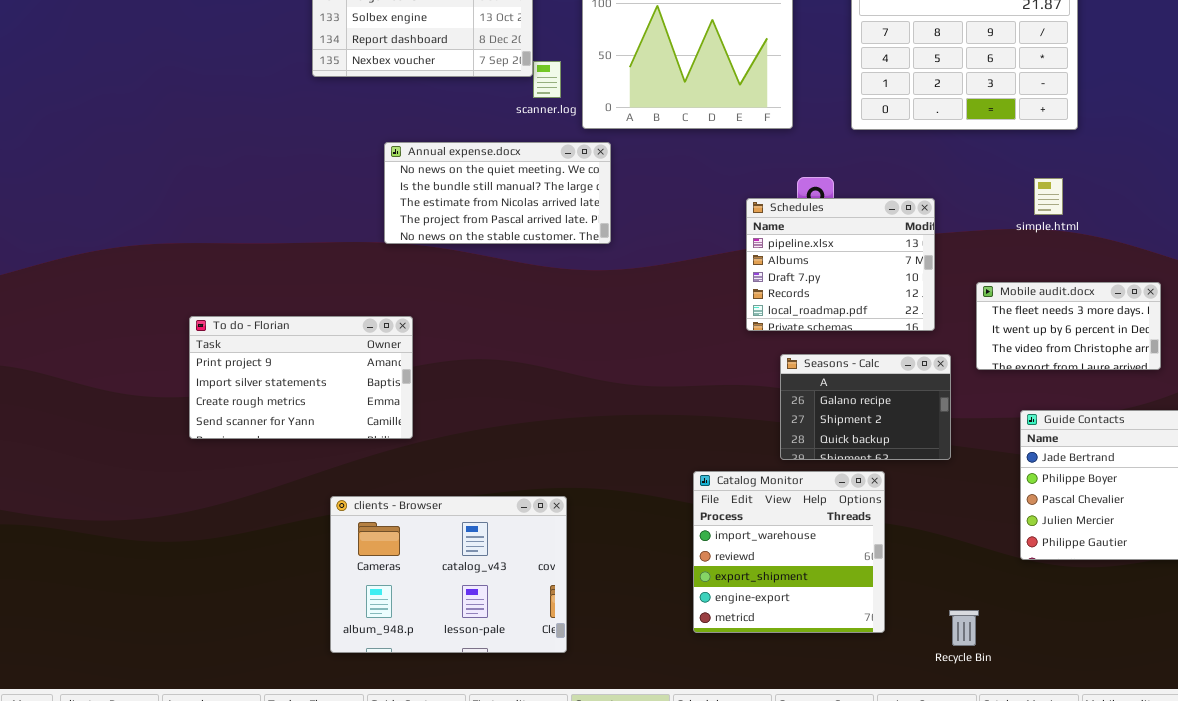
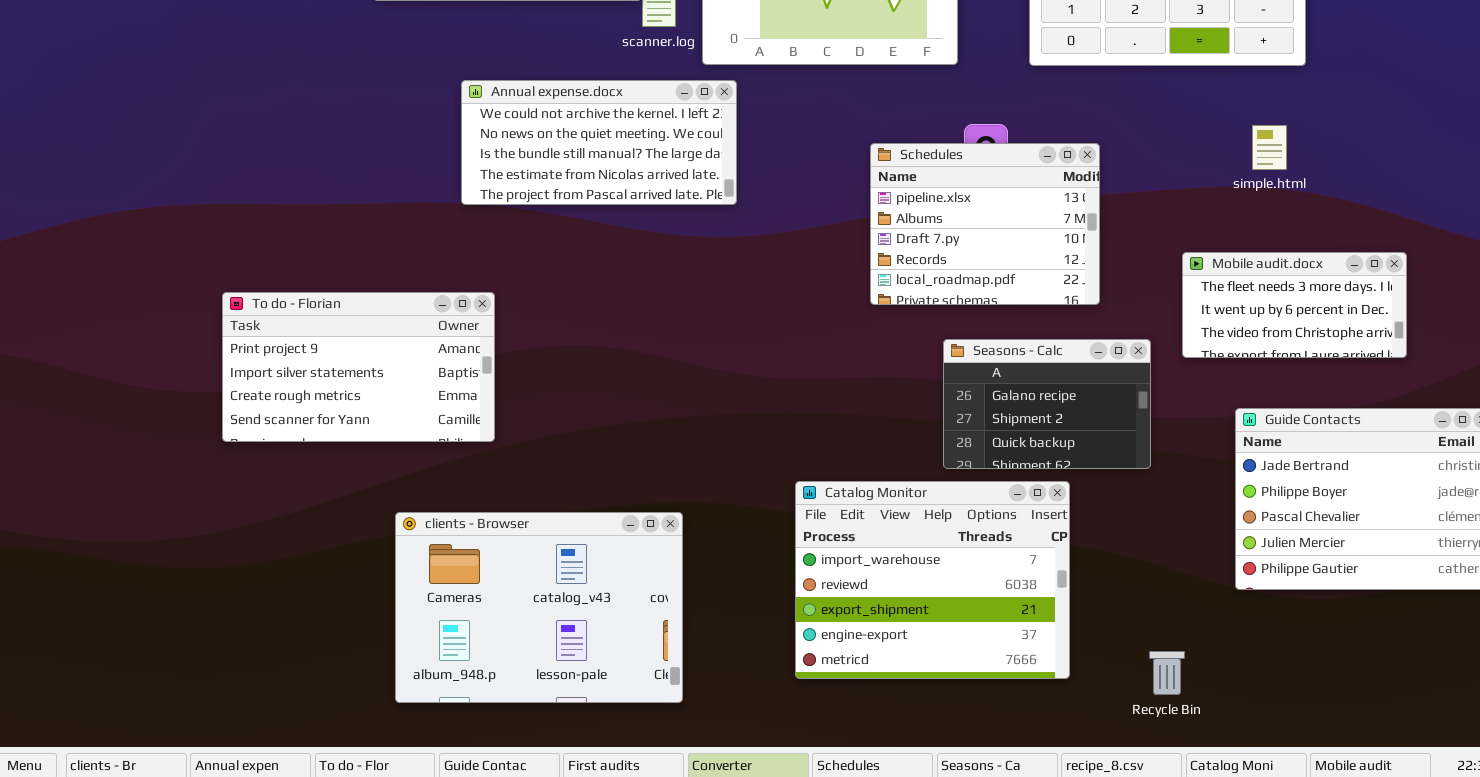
Annual expense.docx: [384,142,611,244] -> [461,80,737,205], scrolled up 1 row
Schedules: [746,198,935,331] -> [870,143,1100,305], moved
Catalog Monitor: [693,471,885,633] -> [795,481,1070,679], resized

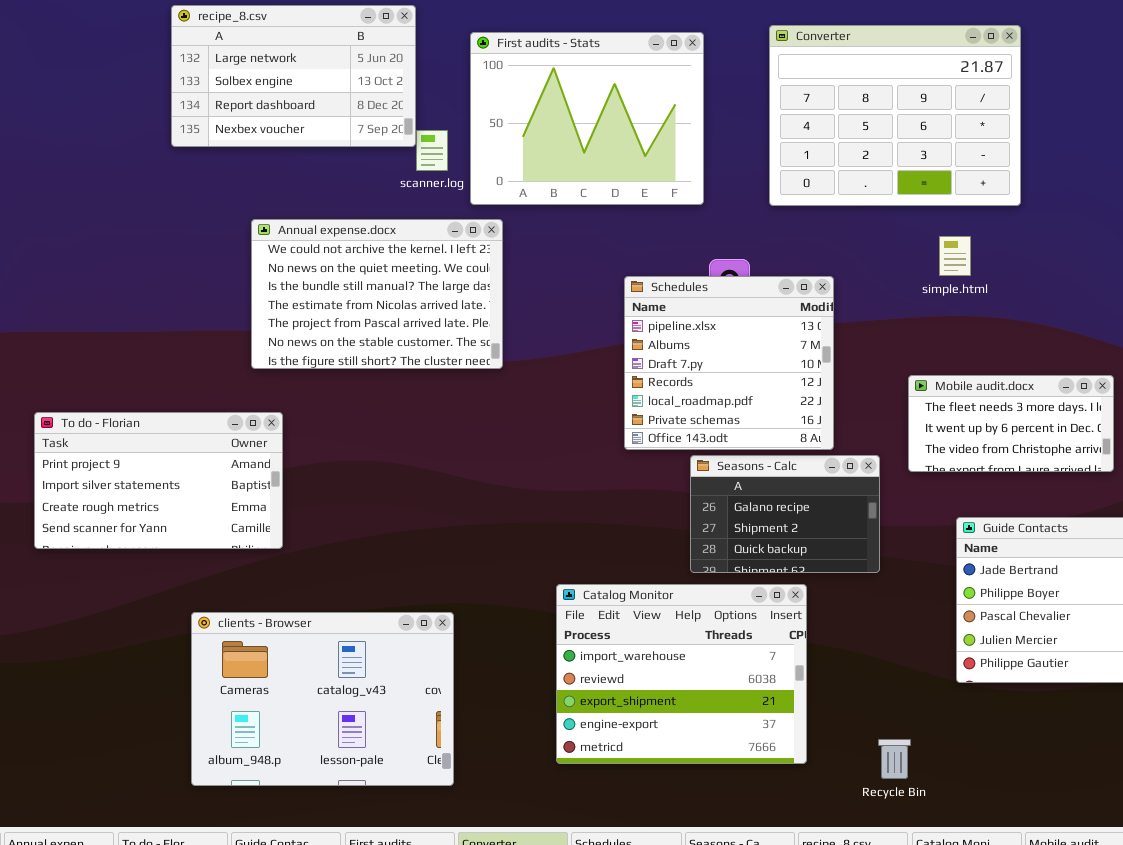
Annual expense.docx: [461,80,737,205] -> [251,219,503,369], resized
simple.html: [1252,125,1287,170] -> [939,236,971,276], moved
Schedules: [870,143,1100,305] -> [624,276,834,450], resized

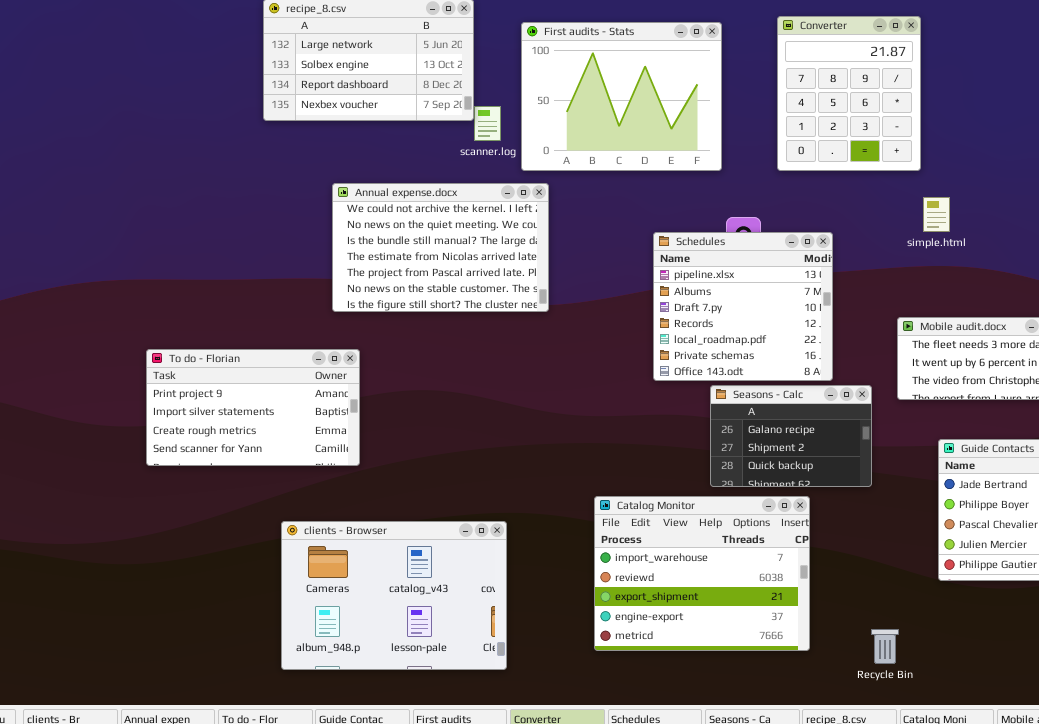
Converter: [769,25,1021,206] -> [777,16,921,171], resized

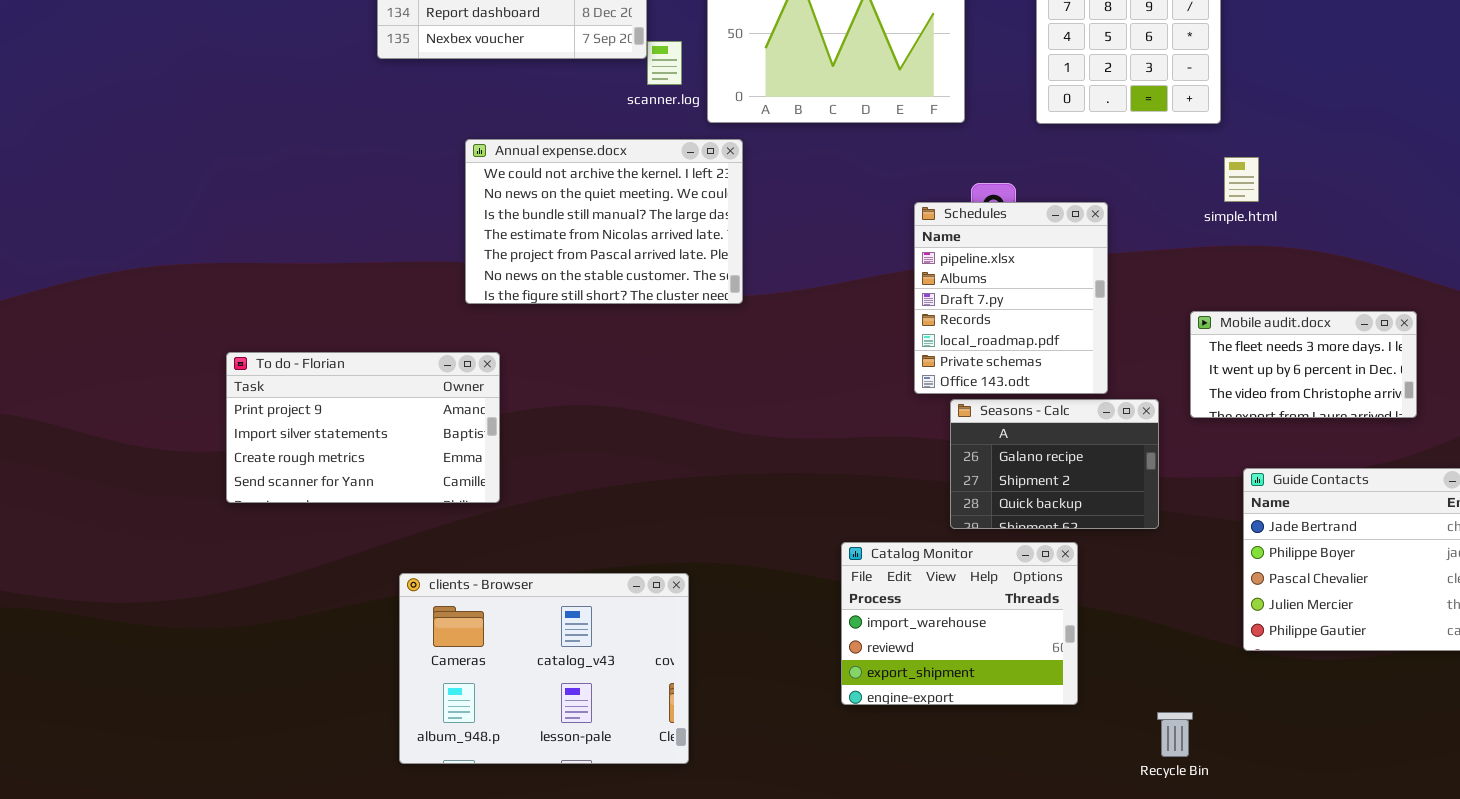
Schedules: [653,232,833,381] -> [914,202,1108,394], resized
Catalog Monitor: [594,496,810,651] -> [841,542,1078,705], resized

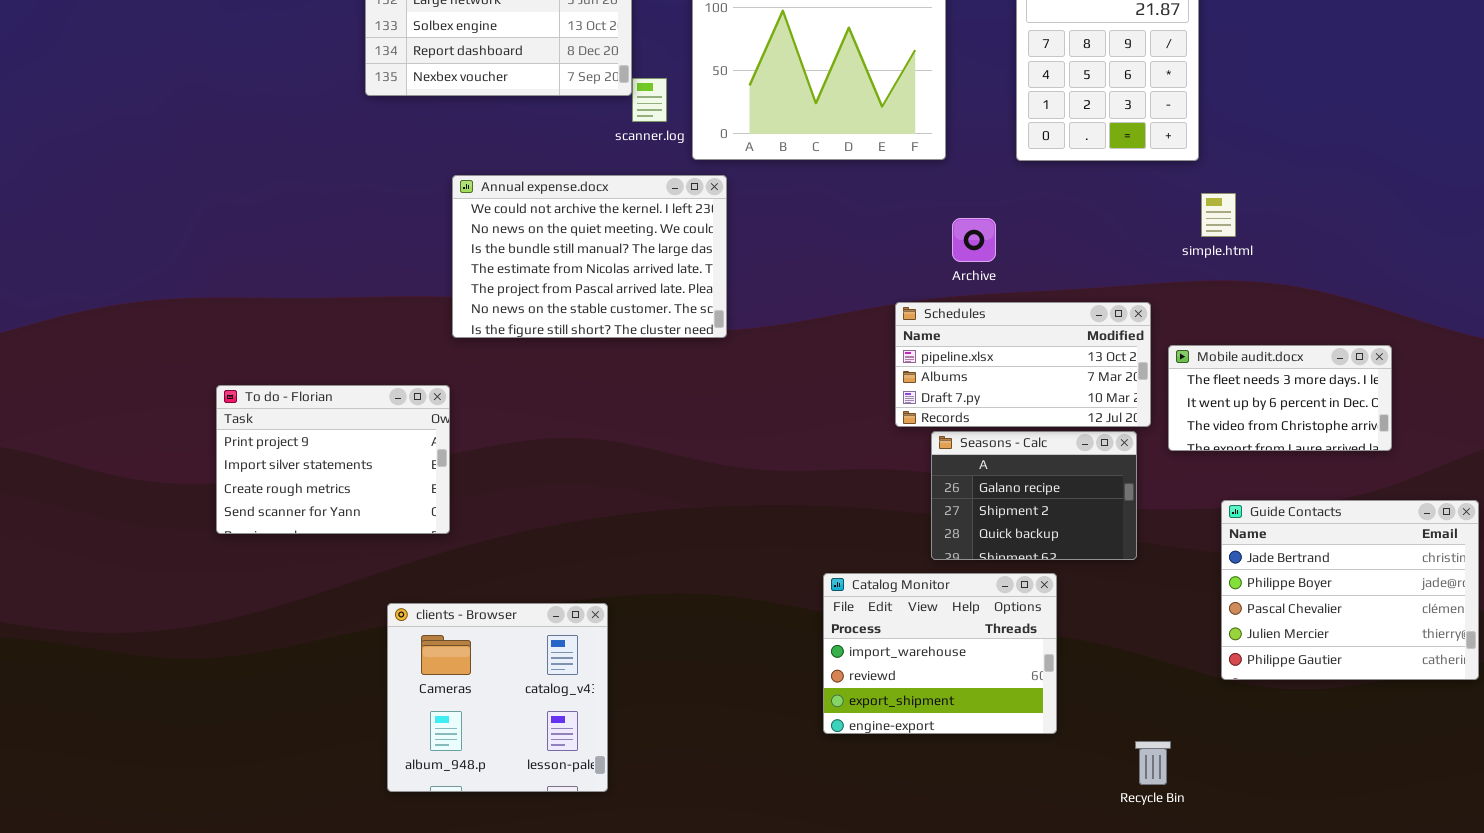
Schedules: [914,202,1108,394] -> [895,302,1151,427], resized
To do - Florian: [226,352,500,503] -> [216,385,450,534], resized
clients - Browser: [399,573,689,764] -> [387,603,608,792], resized

